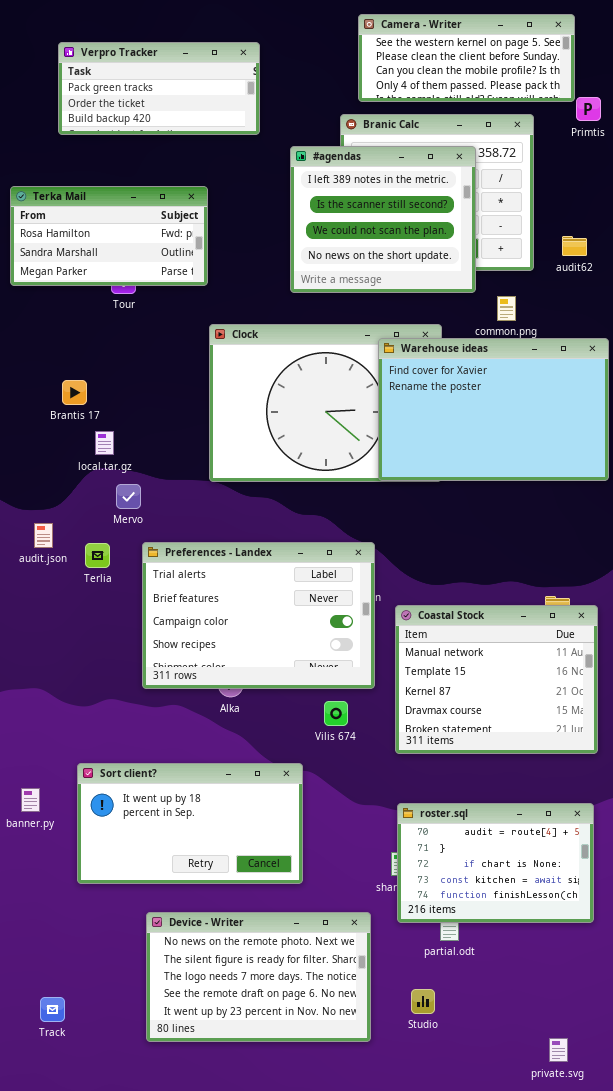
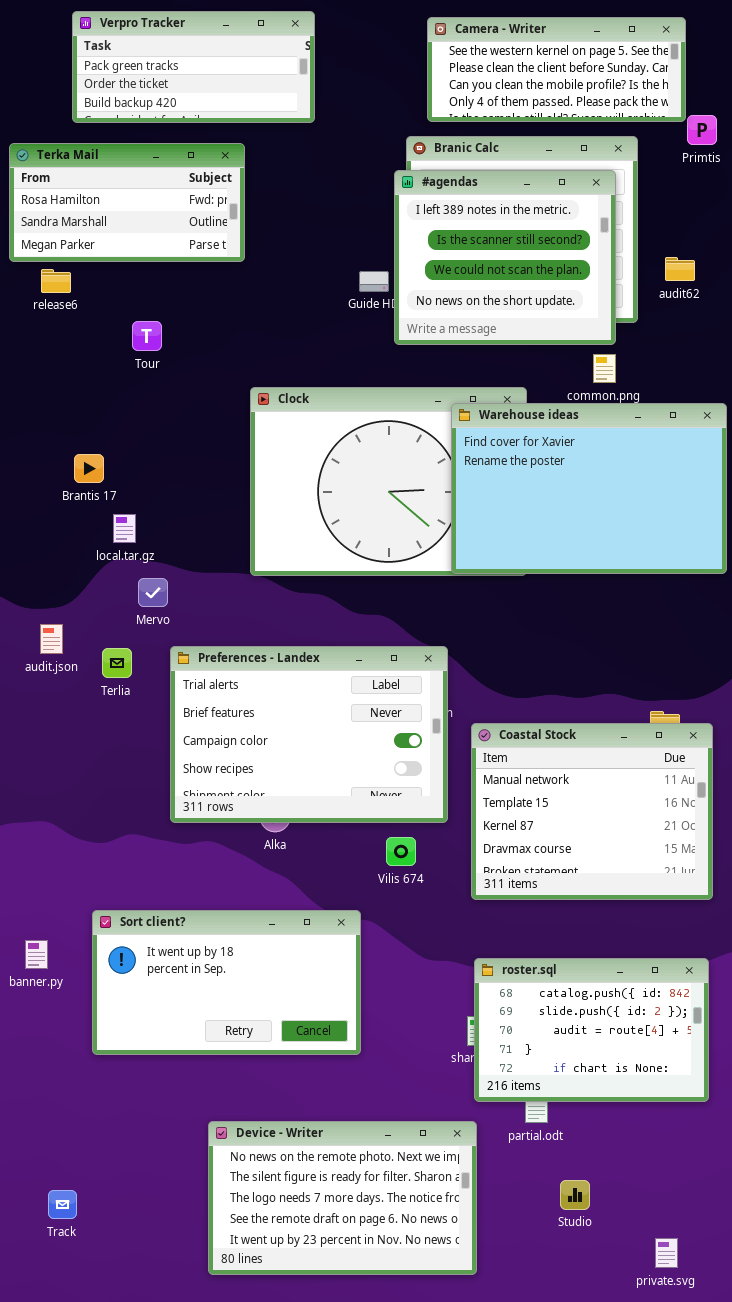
Verpro Tracker: [58,42,260,135] -> [72,11,315,123], moved
#agendas: [290,146,476,293] -> [394,170,616,345], moved
Terka Mail: [10,186,208,286] -> [9,143,245,262], moved
audit62: [562,236,587,256] -> [665,257,695,281], moved
roster.sql: [397,803,594,923] -> [474,958,709,1102], scrolled up 2 rows
Device - Writer: [146,912,371,1042] -> [208,1121,477,1275], moved
Studio: [411,989,435,1014] -> [560,1180,590,1210], moved

